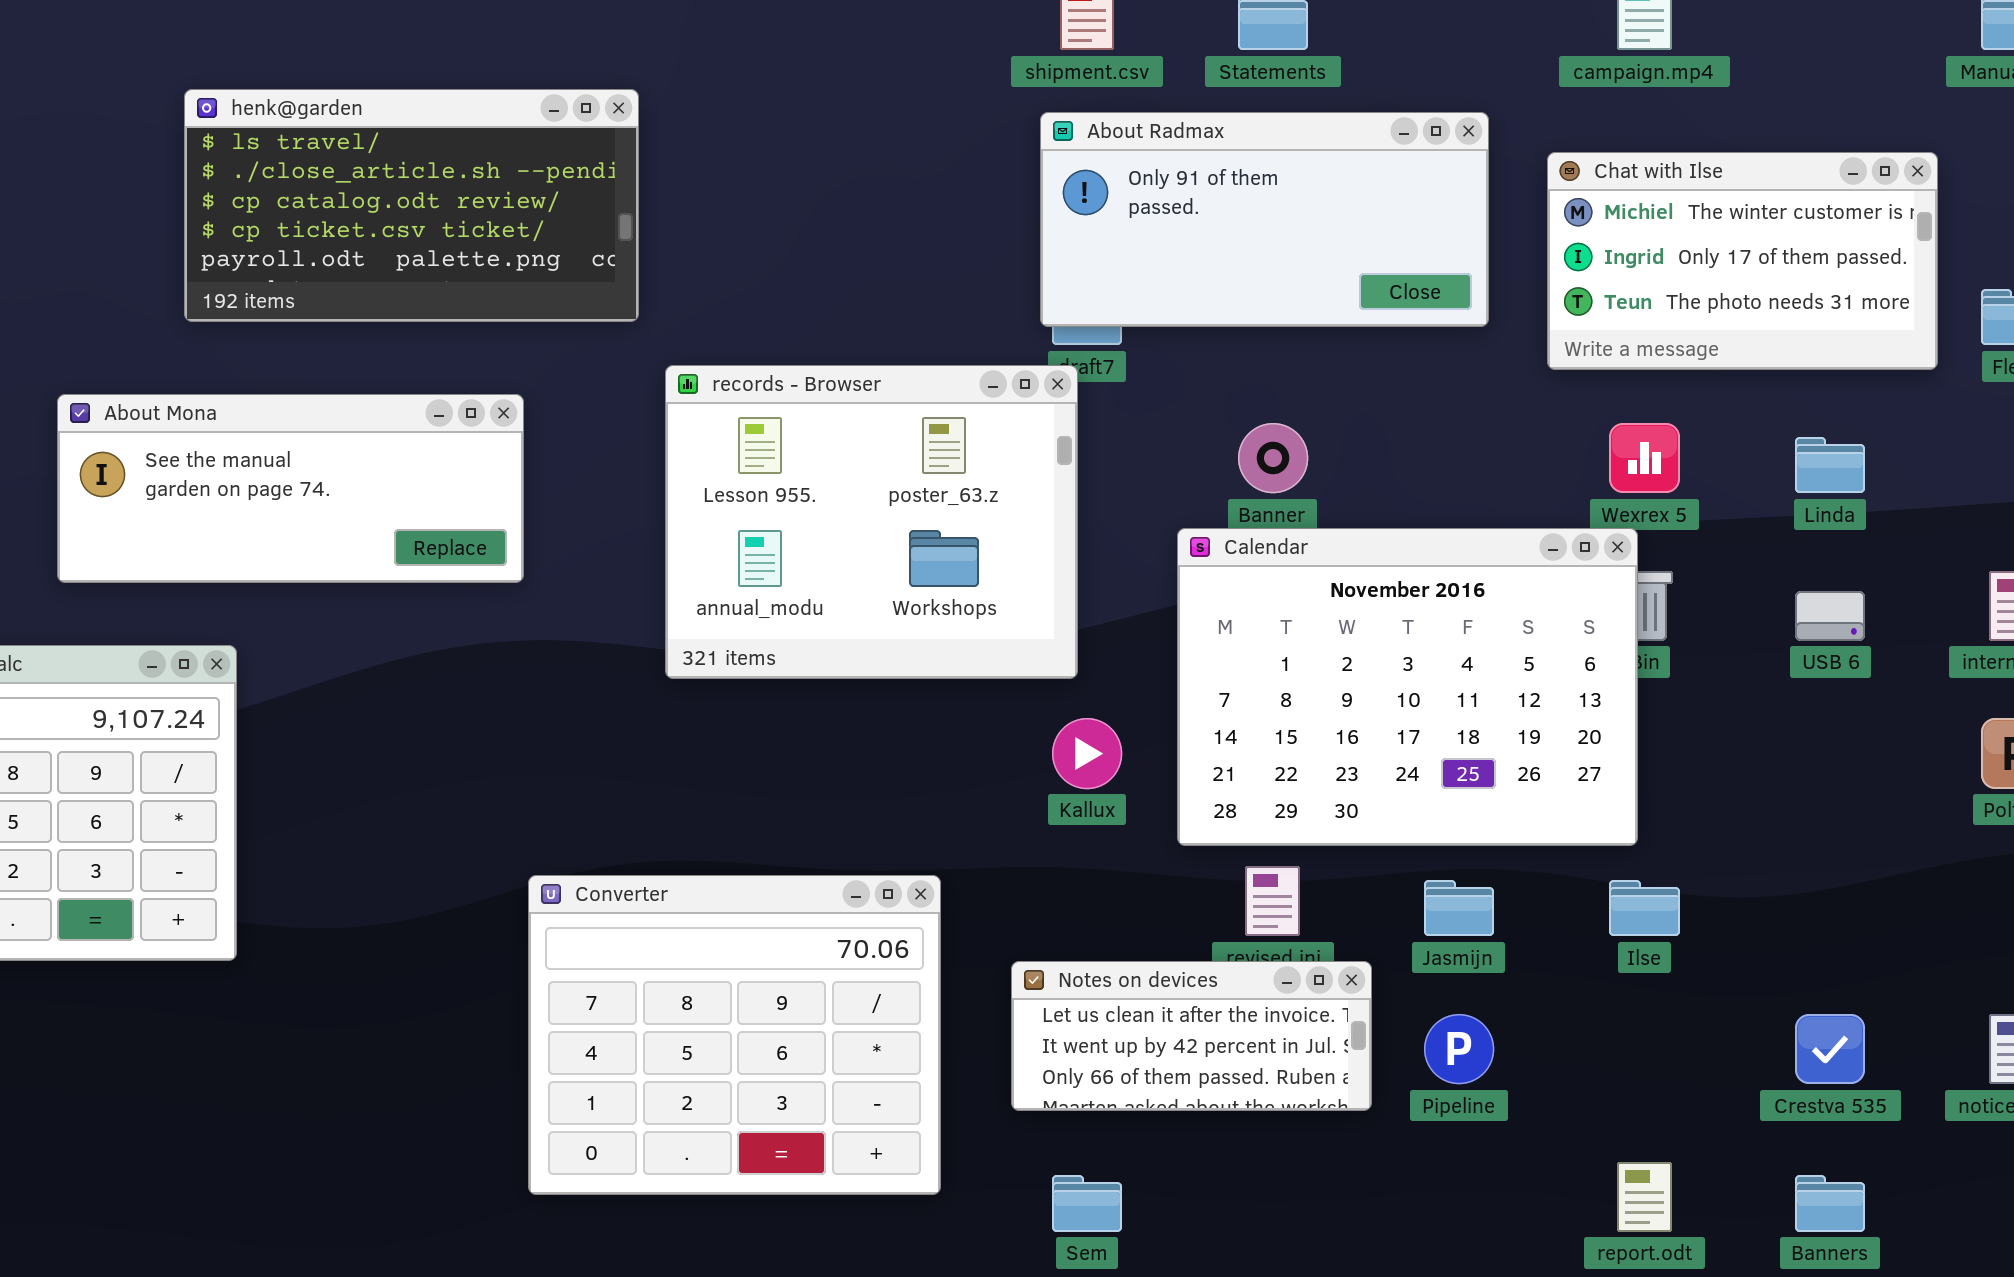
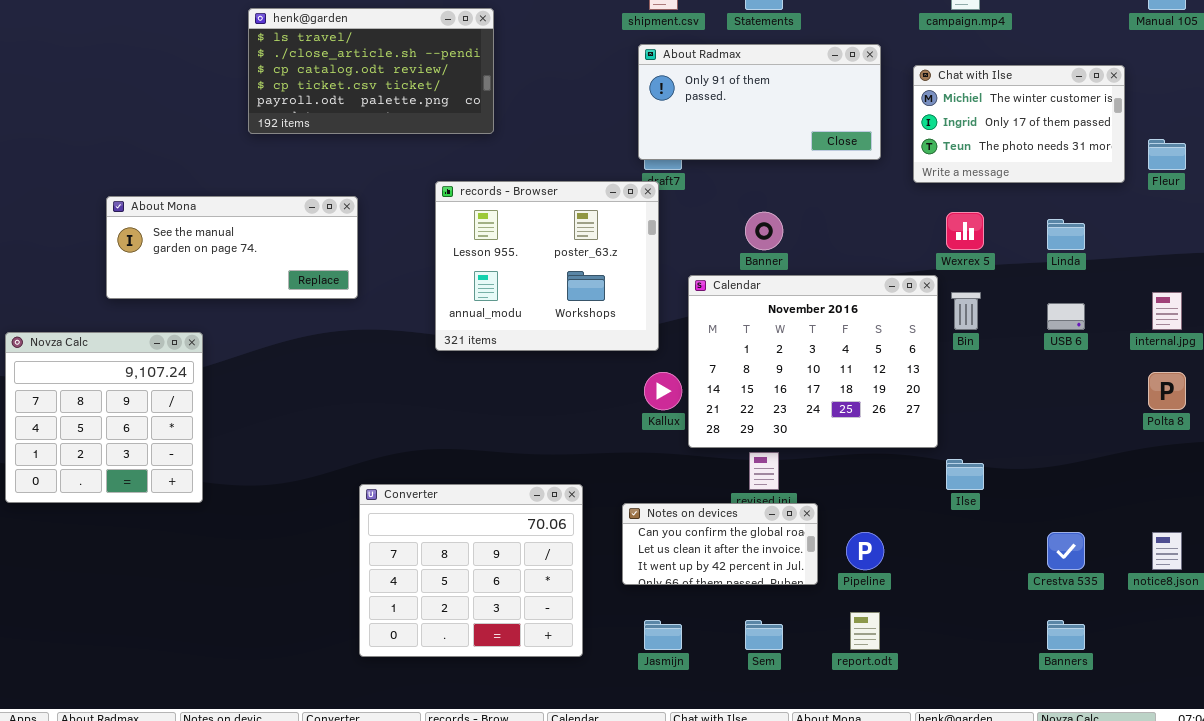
henk@garden: [184,89,639,322] -> [248,8,494,134], moved
Calendar: [1177,528,1638,846] -> [688,275,938,448], moved
Converter: [528,875,941,1195] -> [359,484,583,657], moved
Jasmijn: [1424,880,1494,936] -> [644,620,682,650], moved
Notes on devices: [1011,961,1372,1111] -> [622,503,818,585], scrolled up 1 row
report.odt: [1617,1162,1672,1232] -> [850,612,880,650], moved
Sem: [1052,1175,1122,1232] -> [745,620,783,650], moved

